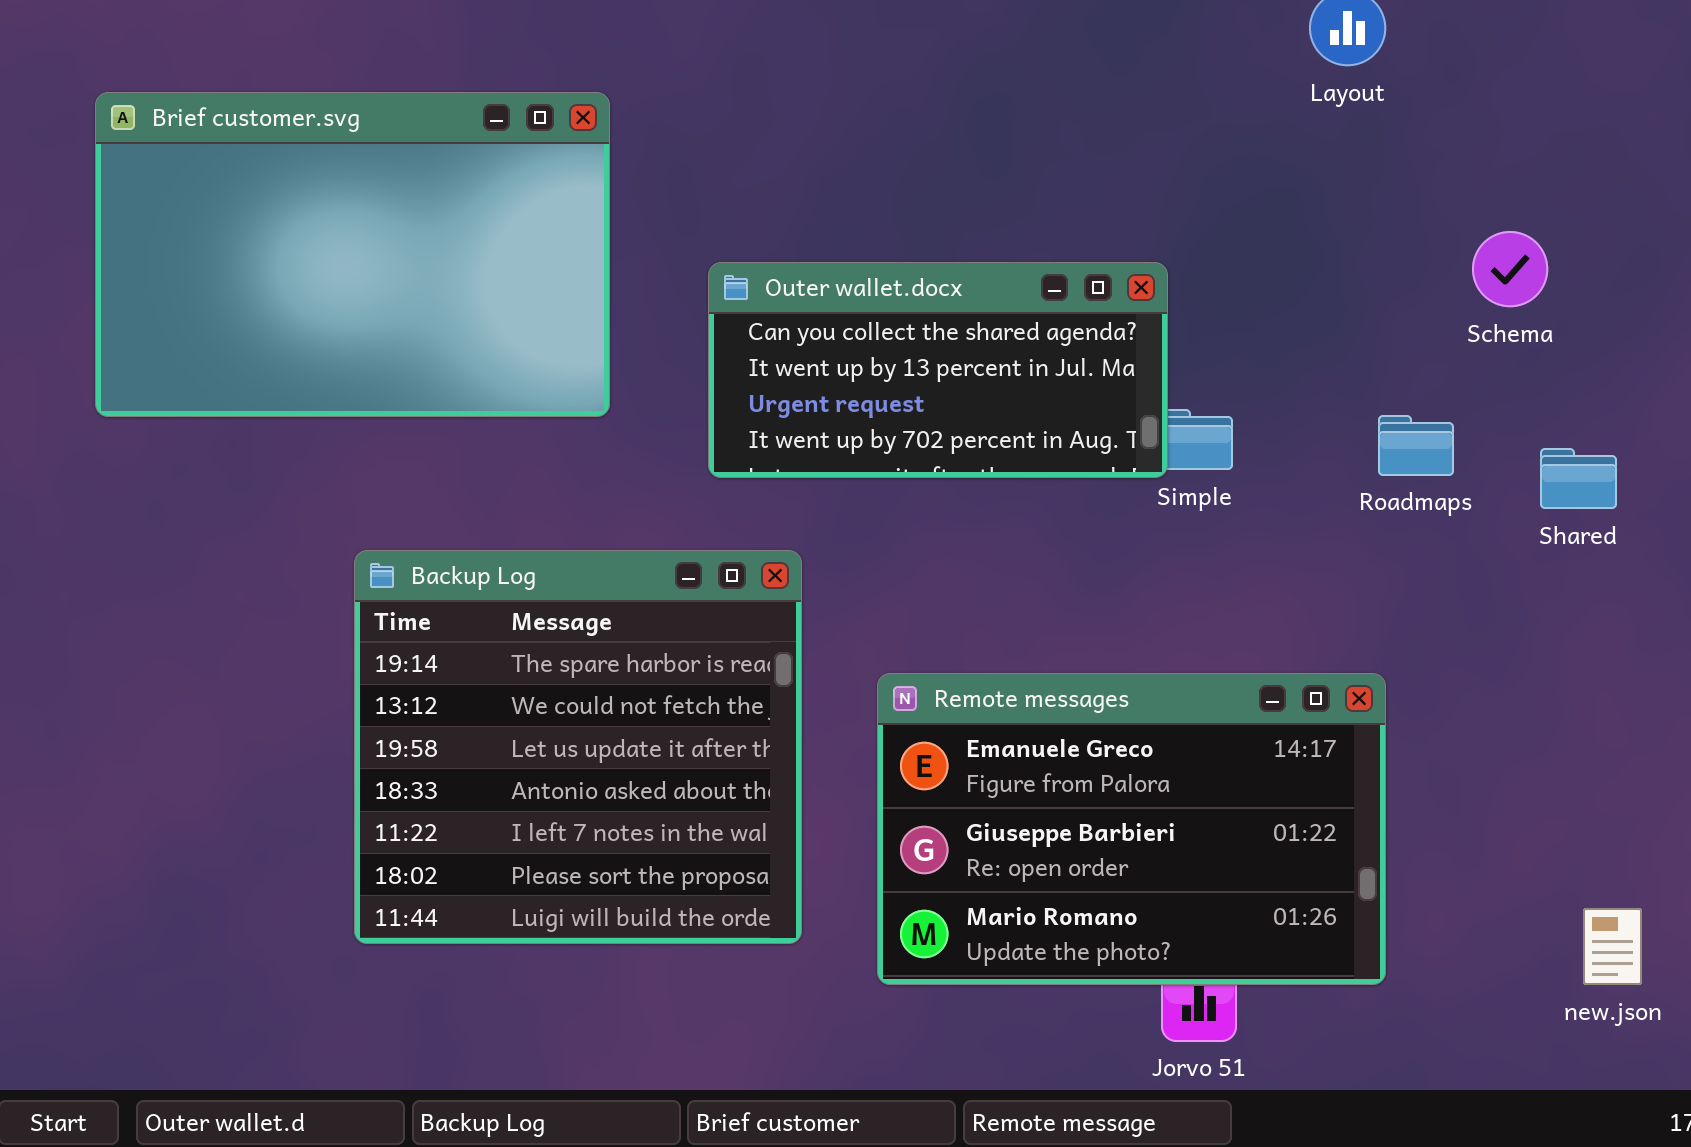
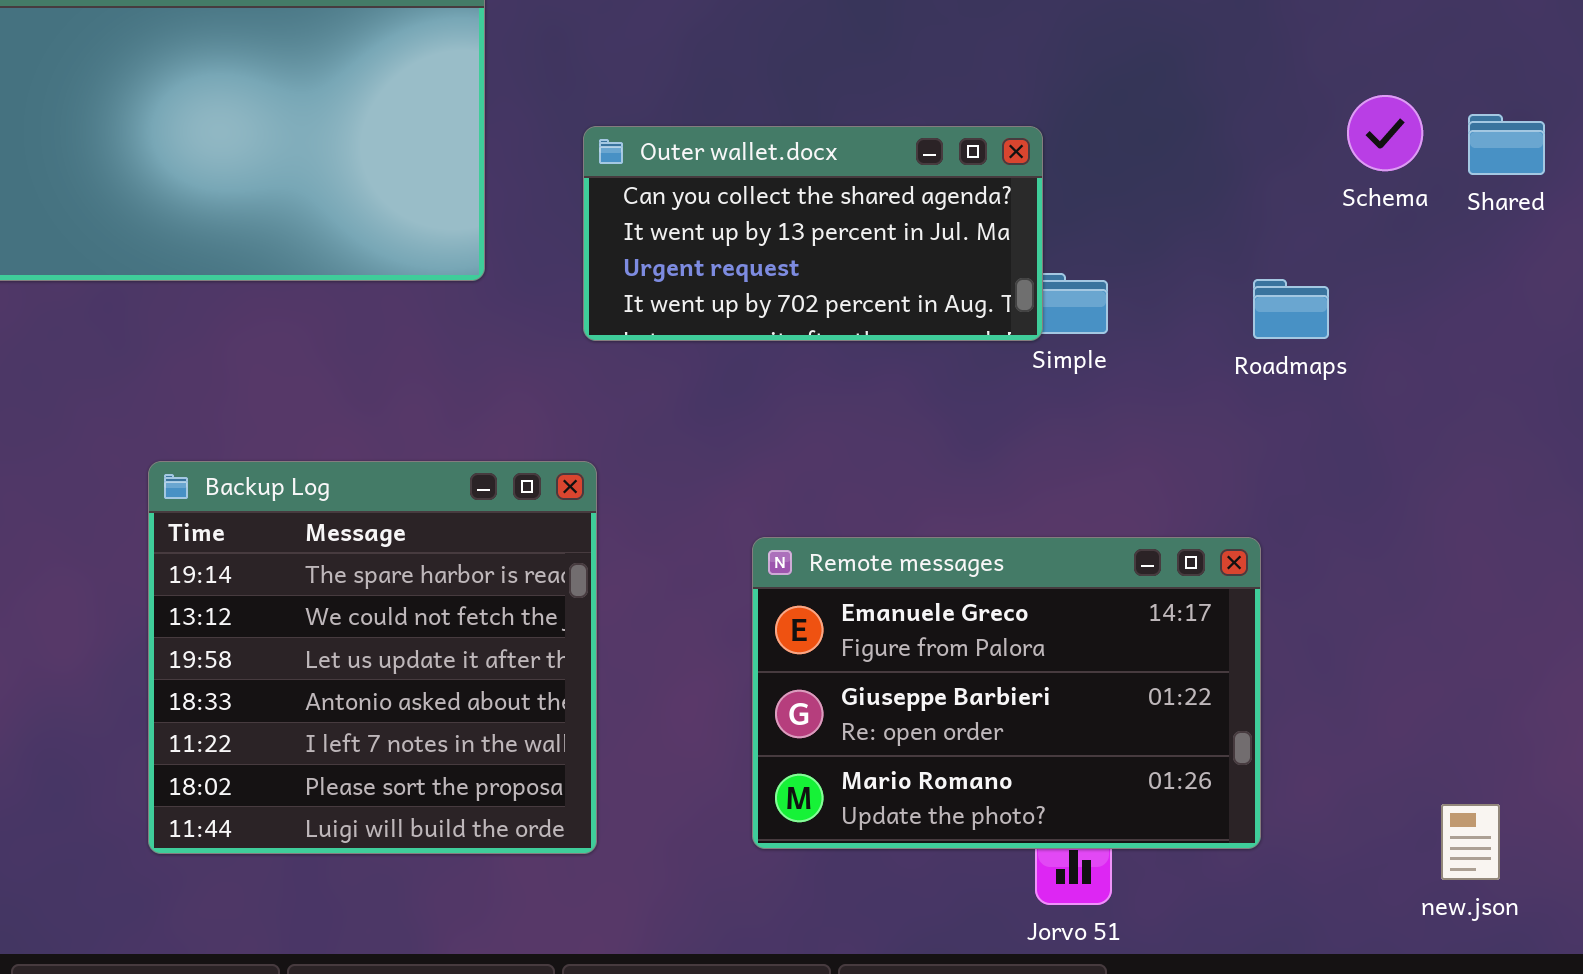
Shared: [1540,448,1617,509] -> [1468,114,1545,175], moved
Backup Log: [354,550,802,944] -> [148,461,597,854], moved
new.json: [1583,908,1642,985] -> [1441,804,1500,880], moved

